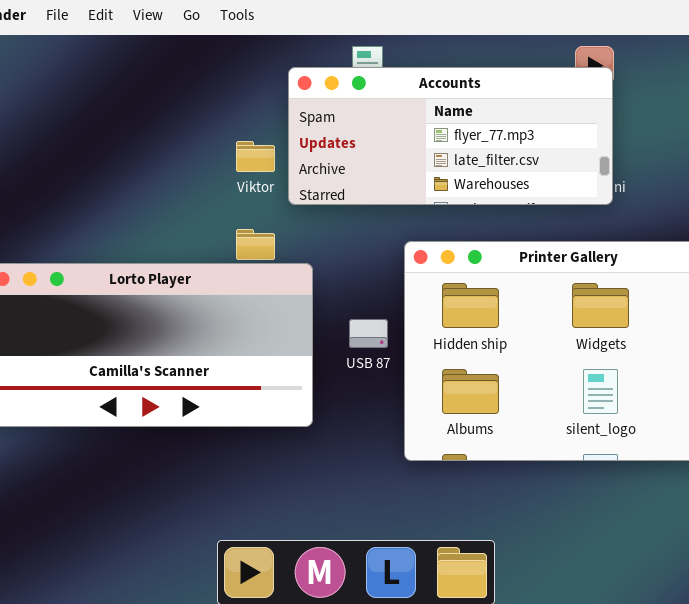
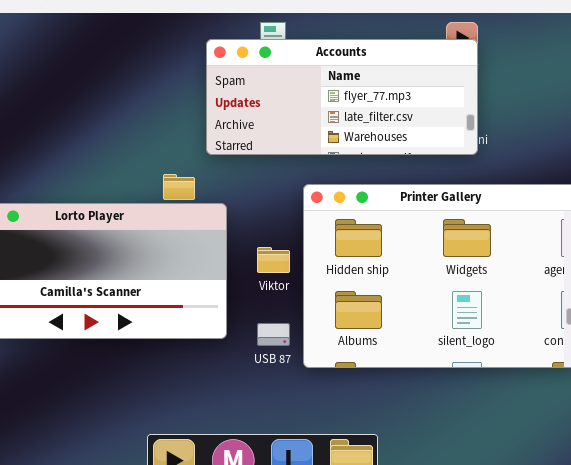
Viktor: [236,141,275,172] -> [257,247,290,273], moved
USB 87: [349,319,388,348] -> [257,323,290,346], moved

